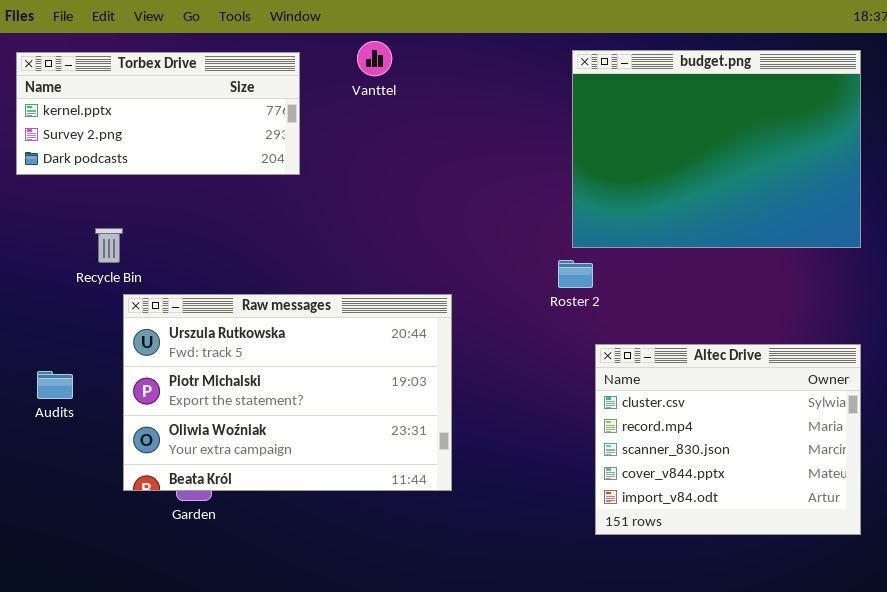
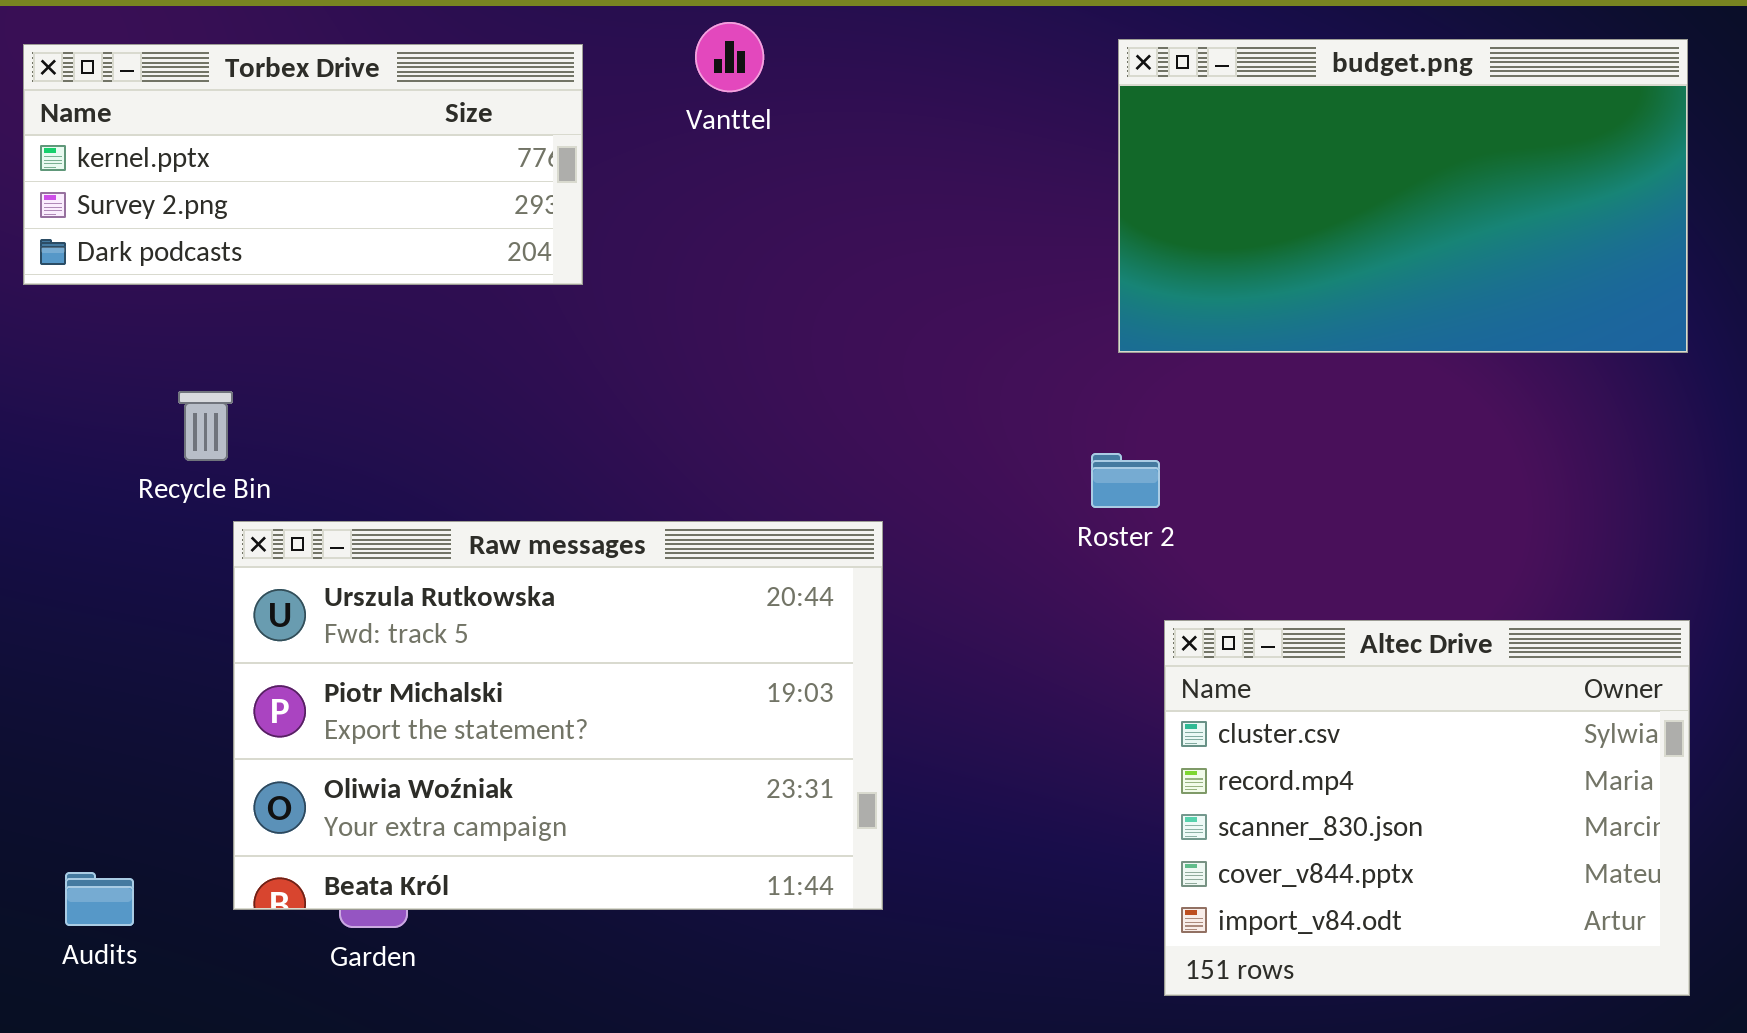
budget.png: [572,50,861,248] -> [1118,39,1688,353], resized
Audits: [37,371,73,399] -> [65,872,134,926], moved

